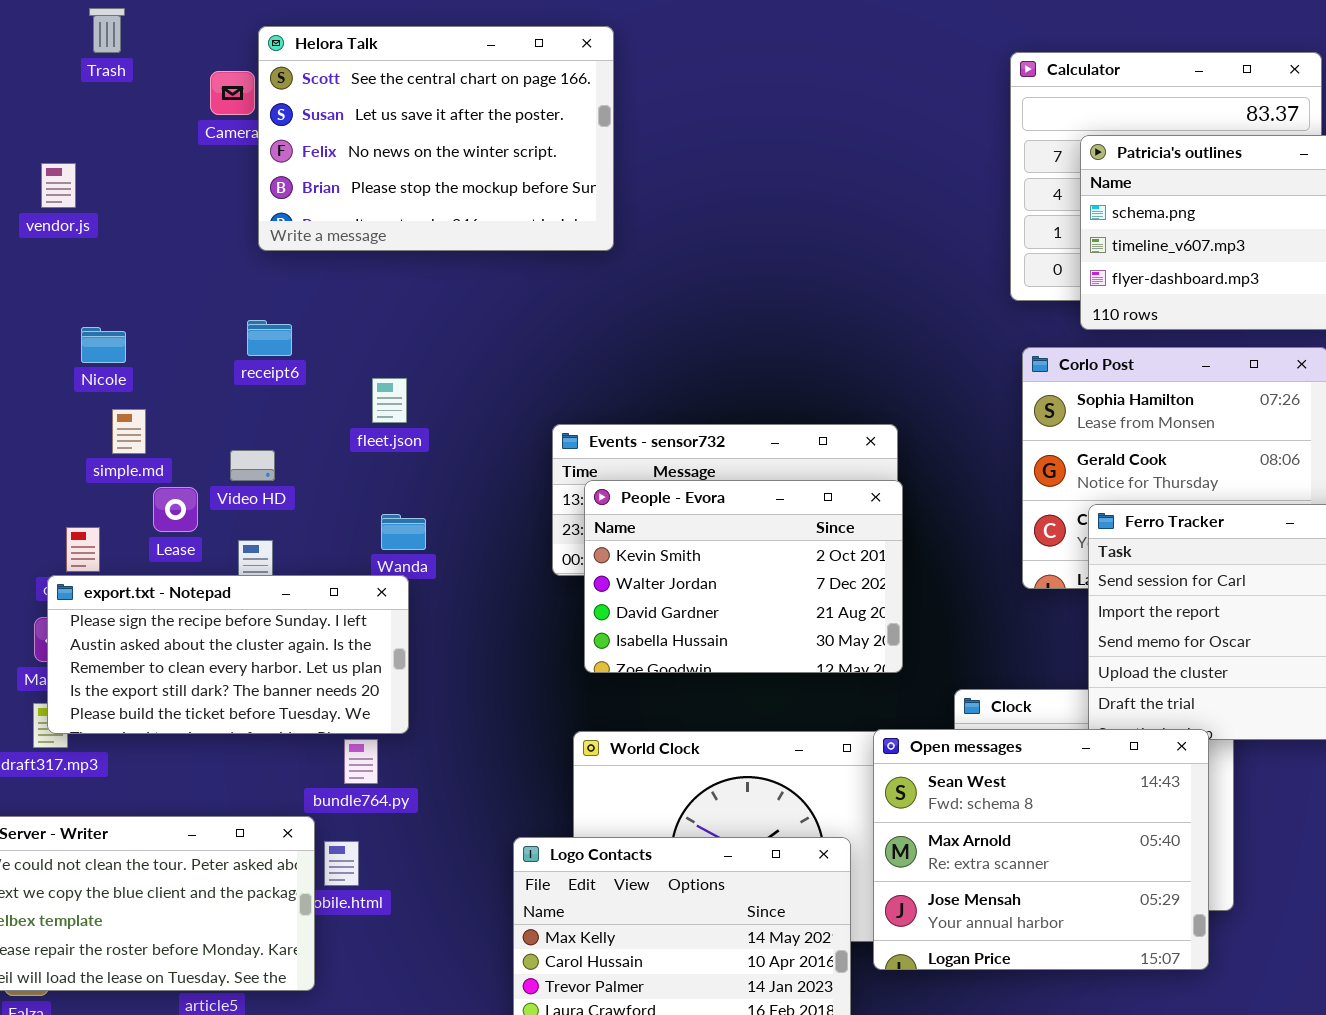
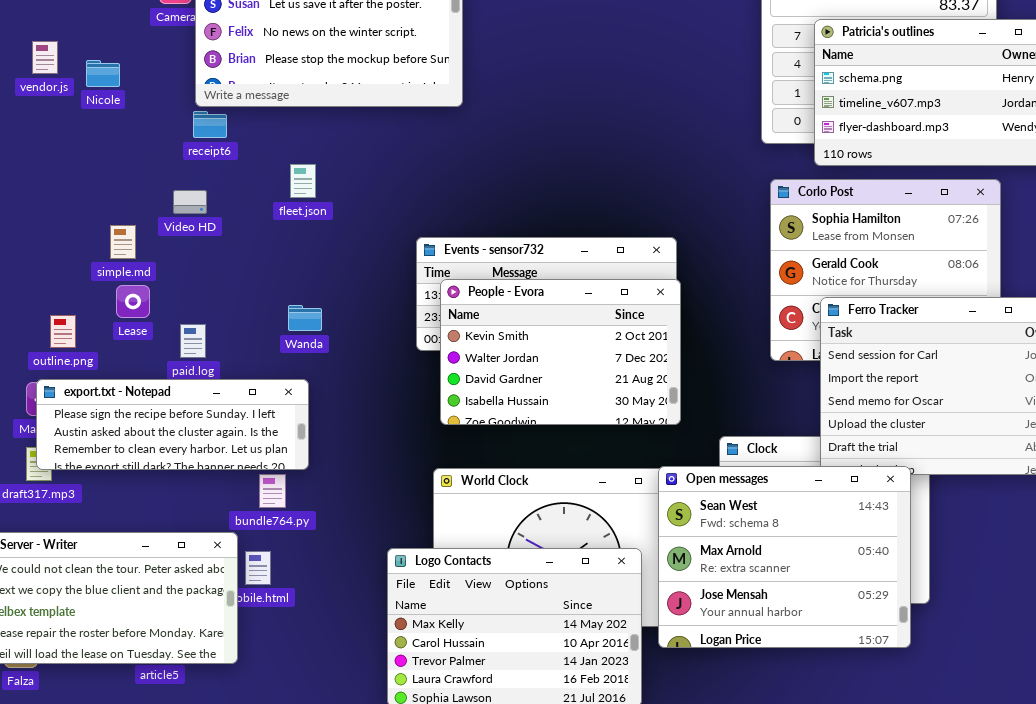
receipt6: [247,320,292,356] -> [193,111,227,138], moved
Nicole: [81,327,126,363] -> [86,60,120,87], moved
fleet.json: [372,378,407,423] -> [290,164,316,198], moved
simple.md: [112,409,146,454] -> [110,225,136,259], moved
Video HD: [230,450,275,481] -> [173,190,207,214], moved
export.txt - Notepad: [47,575,409,734] -> [36,379,309,470], resized

